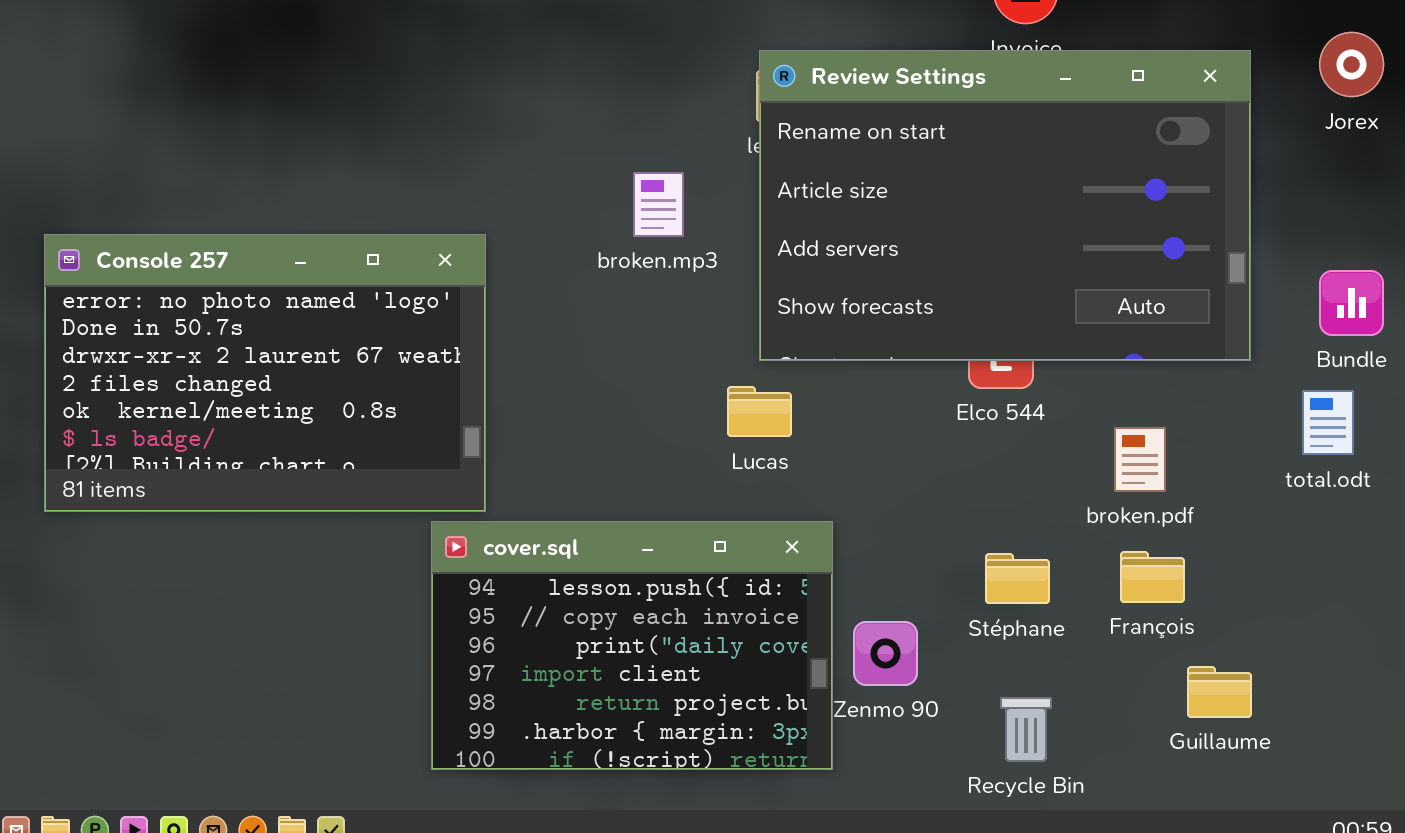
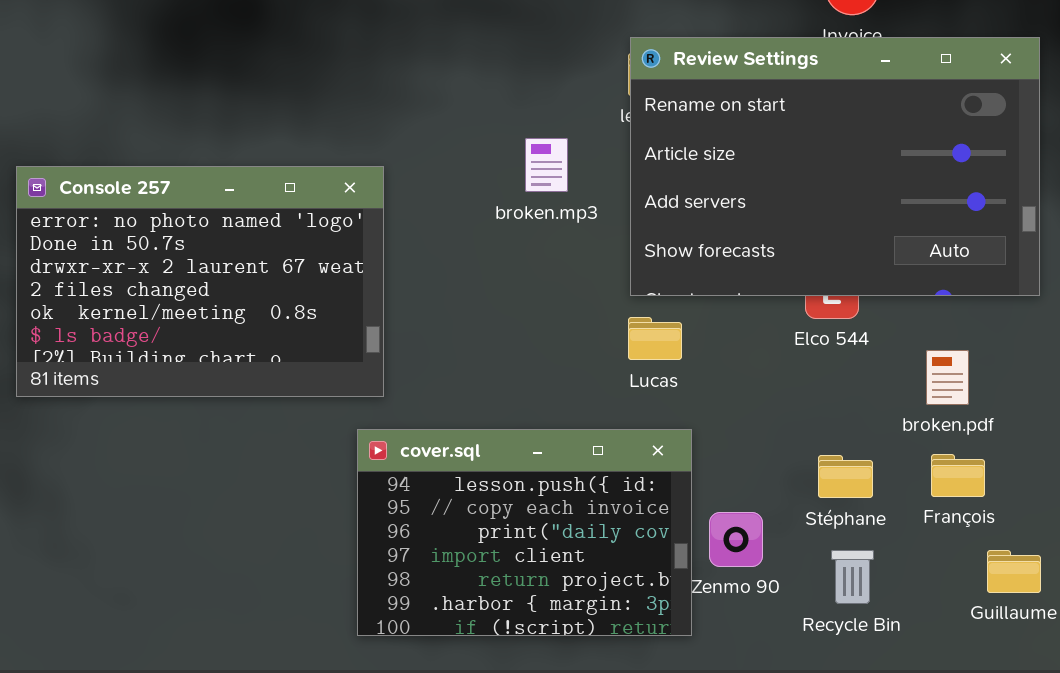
Console 257: [44,234,486,512] -> [16,166,384,397], moved
Lucas: [727,386,792,437] -> [628,317,682,360], moved
Recycle Bin: [1000,697,1052,762] -> [831,550,874,604], moved

